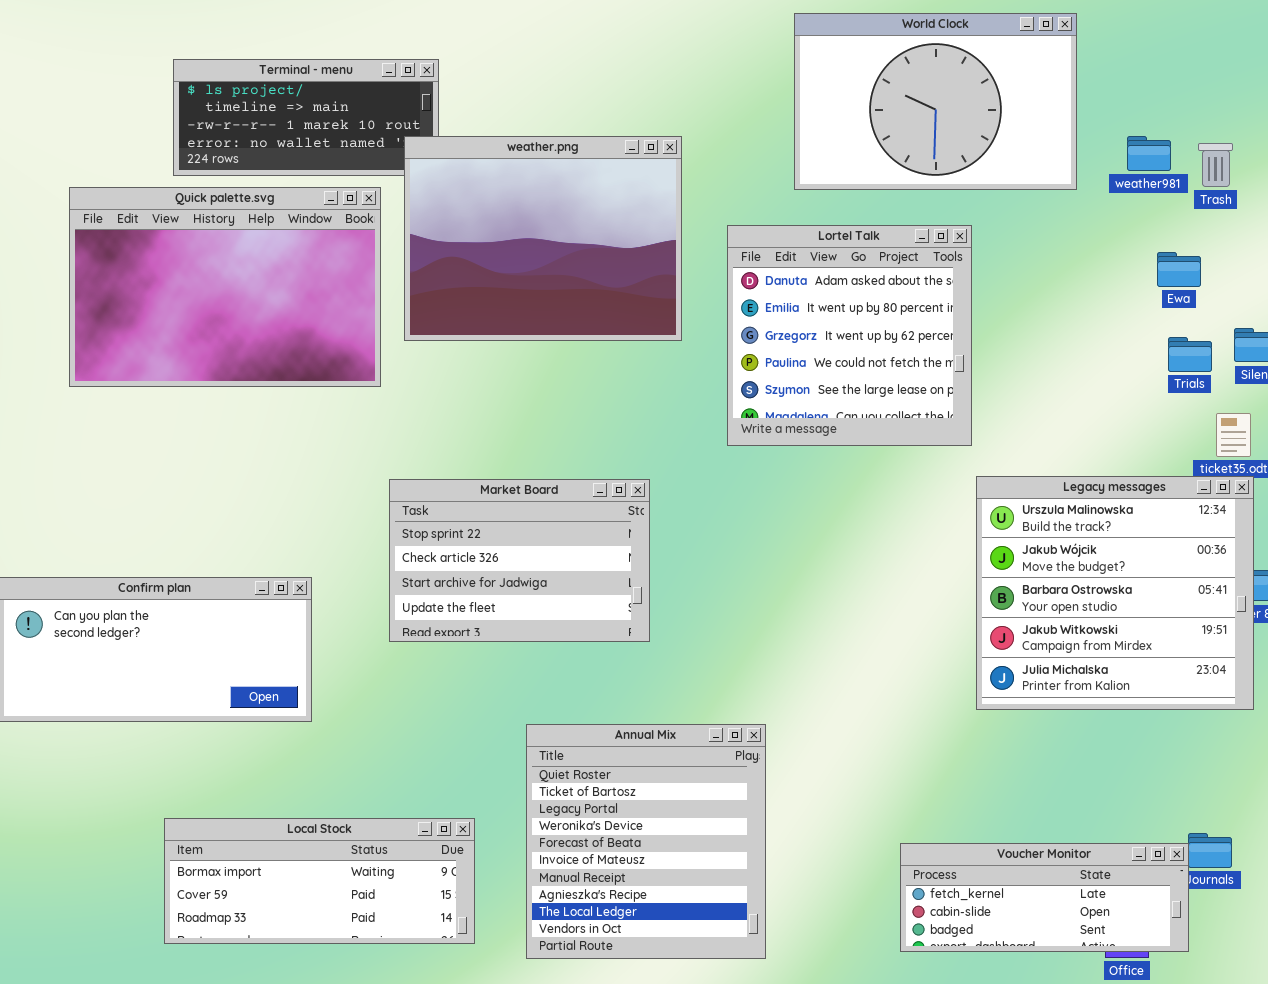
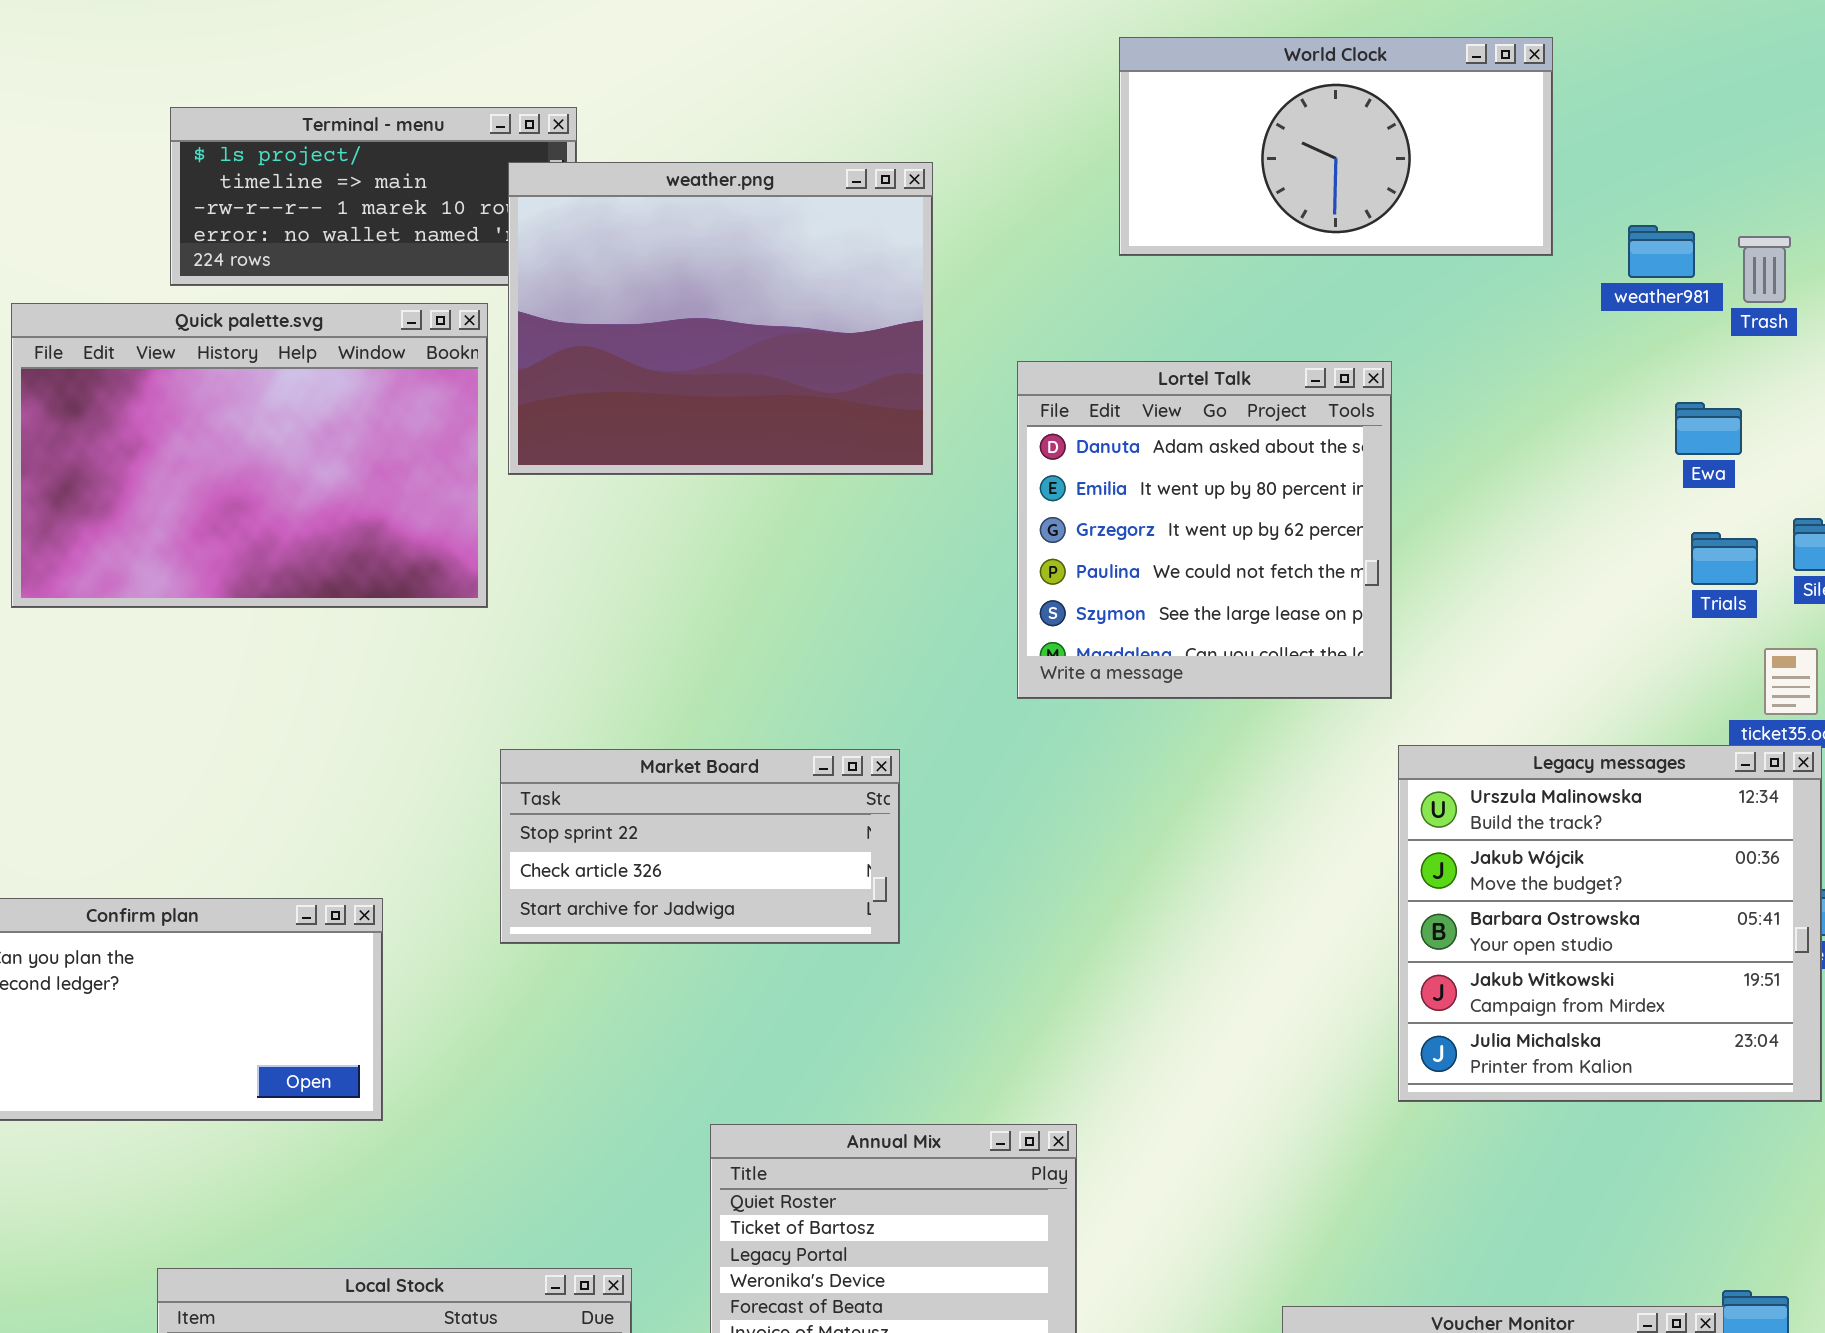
World Clock: [794,13,1077,190] -> [1119,37,1553,256], resized
weather.png: [404,136,682,341] -> [508,162,933,475], moved
Market Board: [389,479,650,642] -> [500,749,900,944], resized

